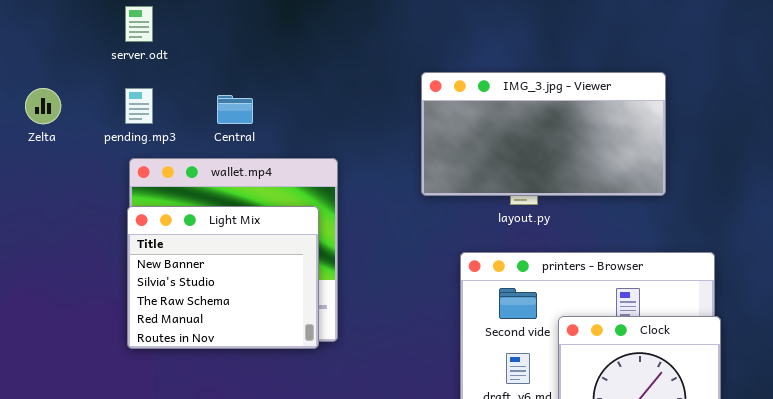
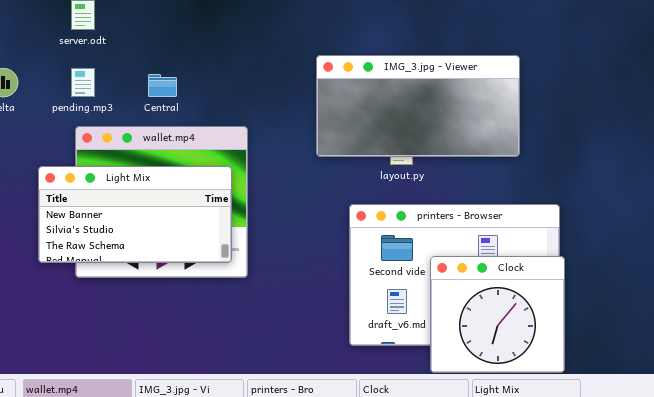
Light Mix: [127,206,319,349] -> [38,166,232,263], resized

